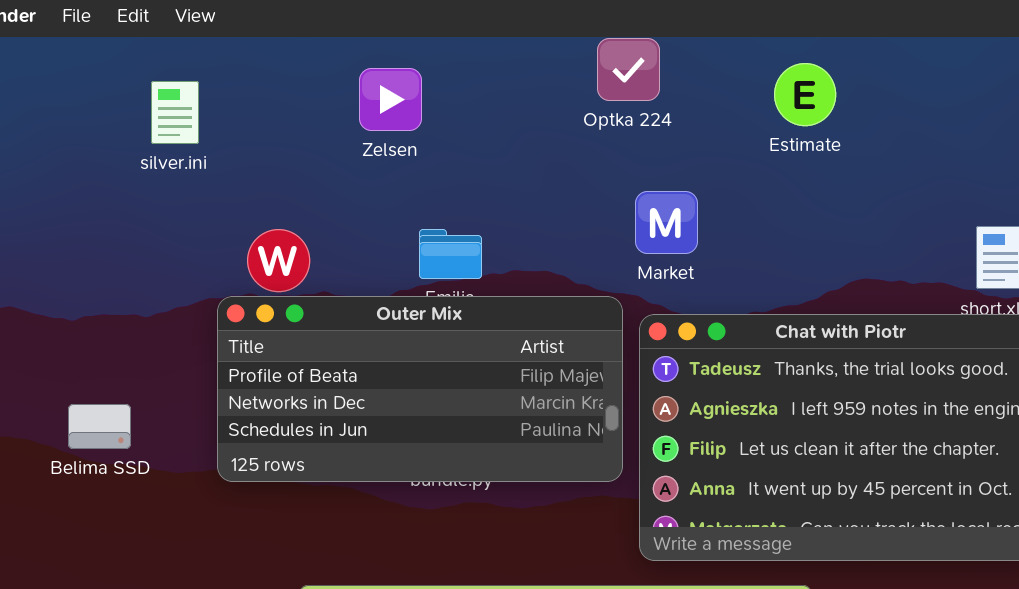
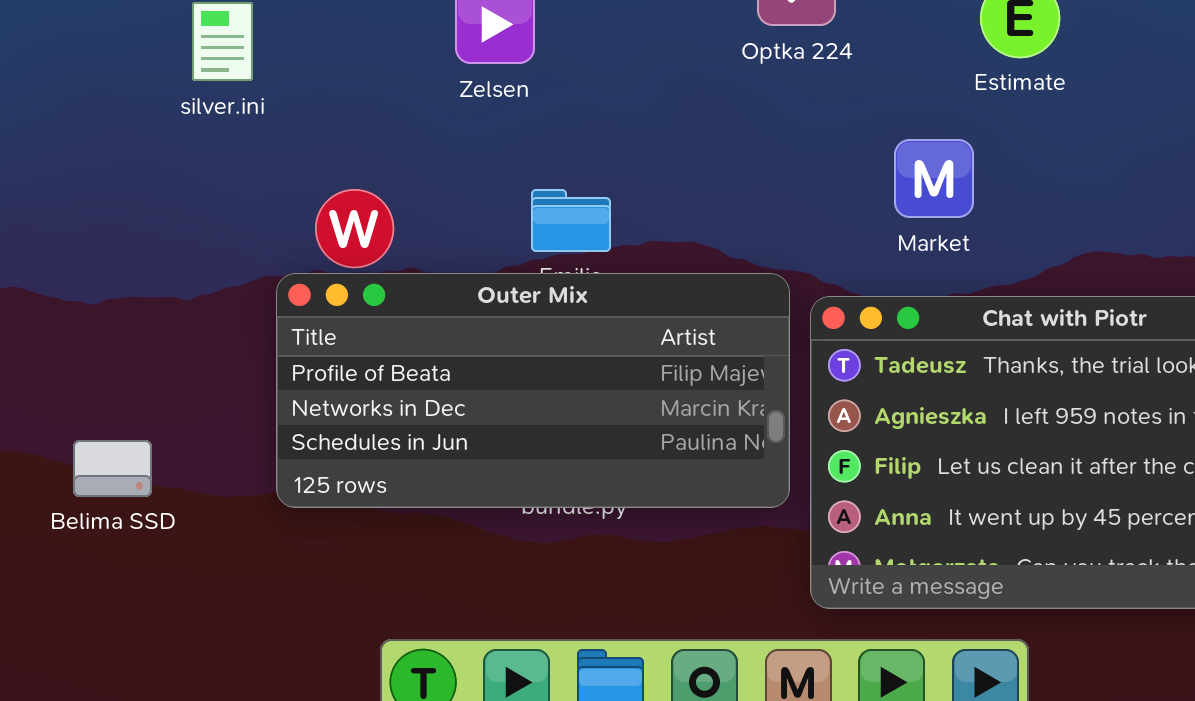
Market: [635,191,698,254] -> [894,139,974,218], moved
Belima SSD: [68,404,131,449] -> [73,440,152,497], moved

